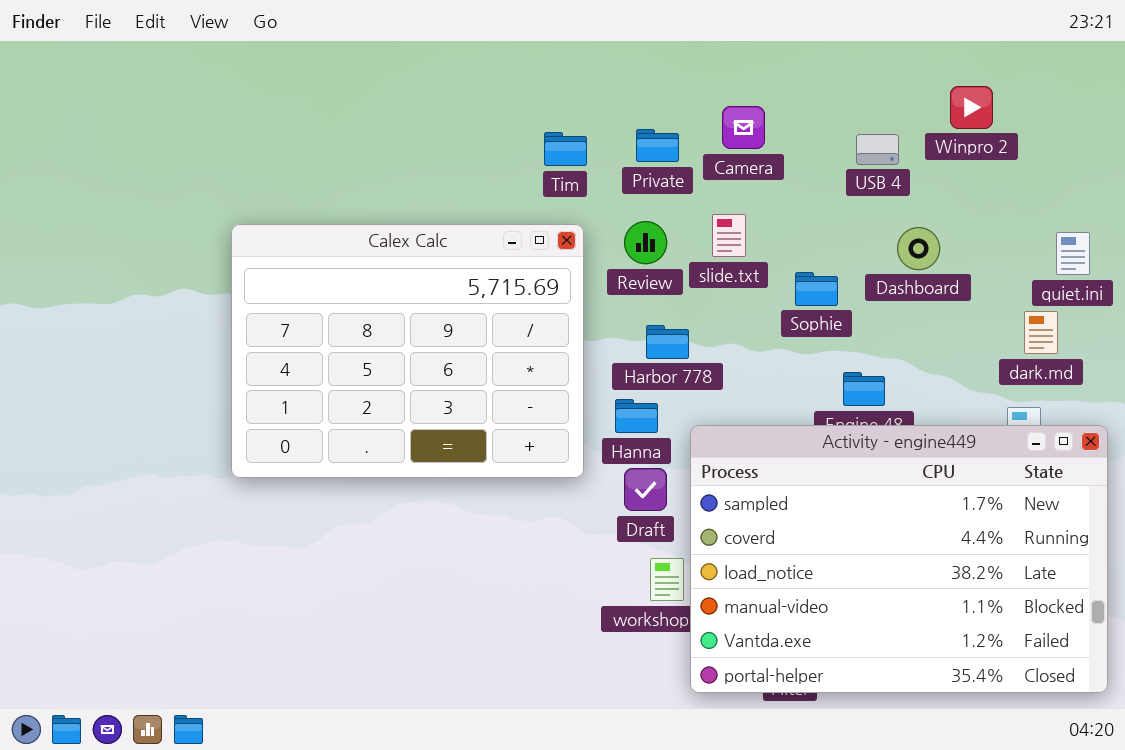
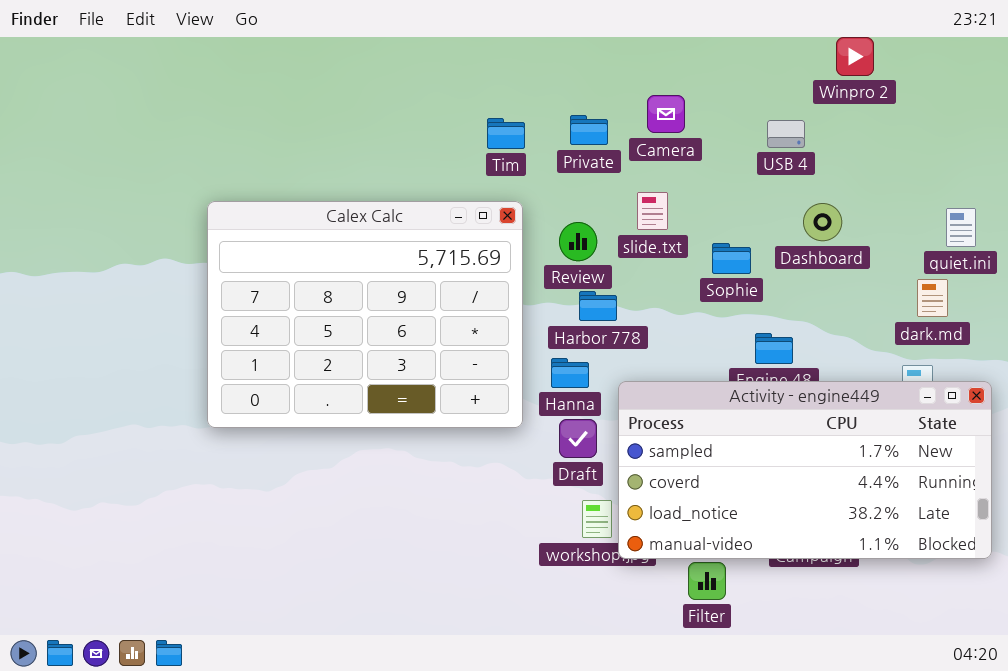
Winpro 2: [950,86,993,129] -> [836,37,874,76], moved
Review: [624,221,667,264] -> [559,222,597,261], moved
Activity - engine449: [690,425,1108,693] -> [618,381,992,559], resized

